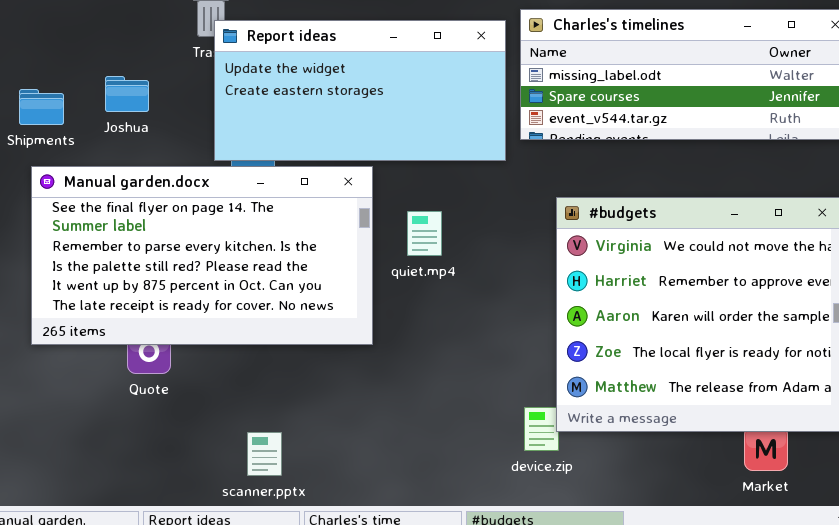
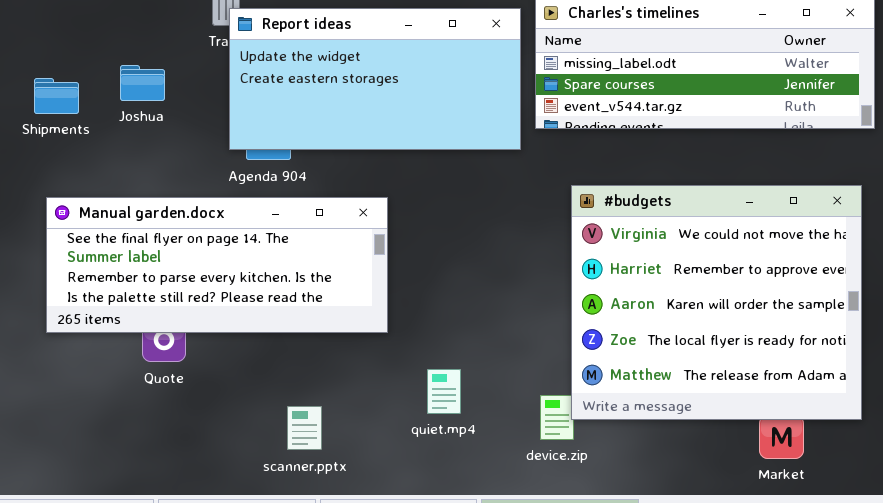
Manual garden.docx: [31,166,373,345] -> [46,197,388,333], resized
quiet.mp4: [407,211,442,256] -> [427,369,461,414], moved
scanner.pptx: [247,432,282,476] -> [287,406,322,450], moved

